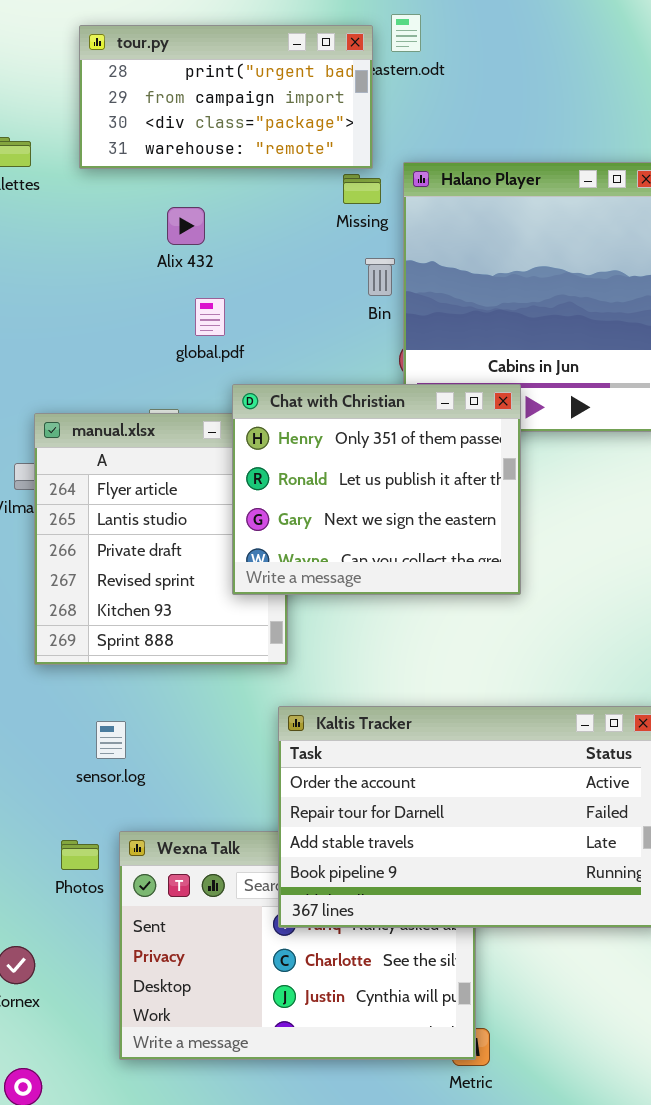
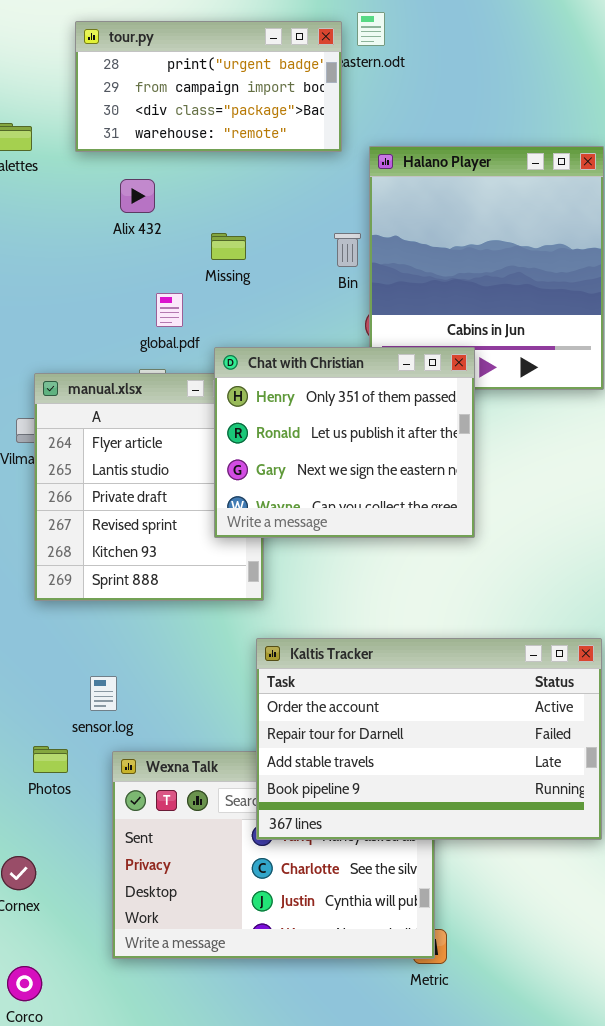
Missing: [343,174,381,204] -> [211,233,246,260], moved
Alix 432: [167,207,205,245] -> [120,179,155,213], moved
global.pdf: [195,298,225,336] -> [156,293,183,327], moved
sensor.log: [96,721,126,759] -> [90,676,117,711], moved
Photos: [61,840,99,870] -> [33,746,68,773], moved

